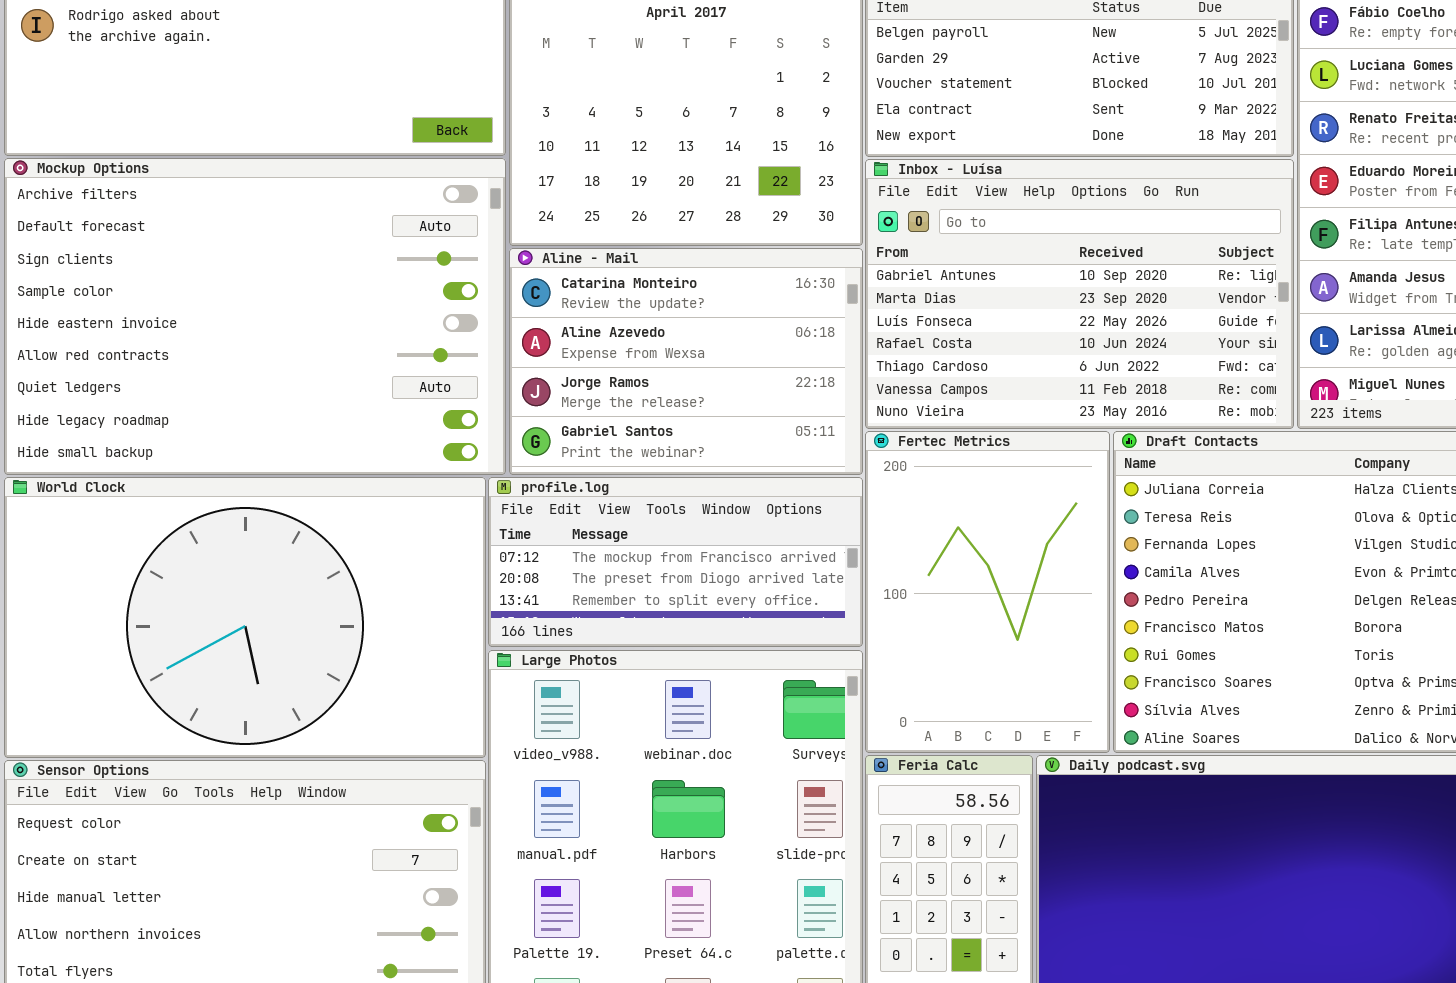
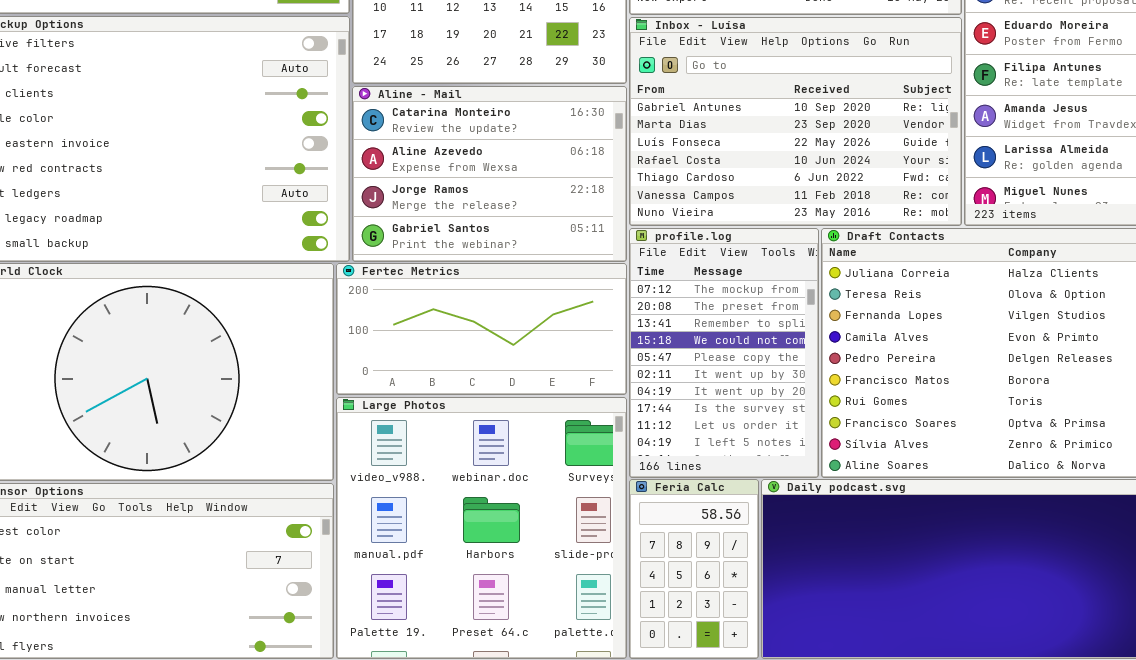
Fertec Metrics: [865,431,1110,753] -> [336,263,627,395], moved, resized
profile.log: [488,477,863,647] -> [629,228,819,478], moved, resized

